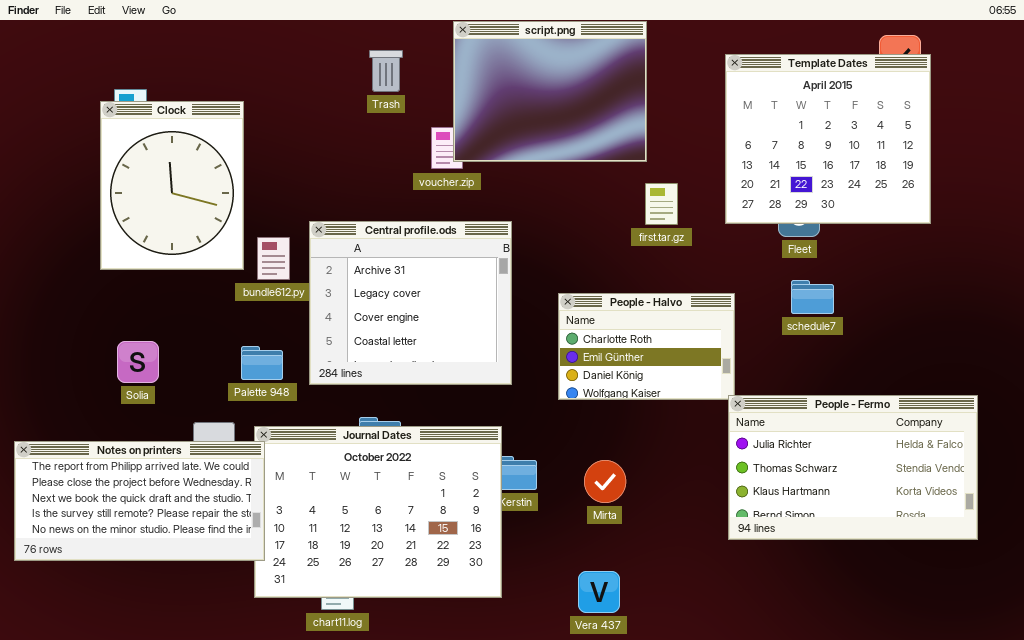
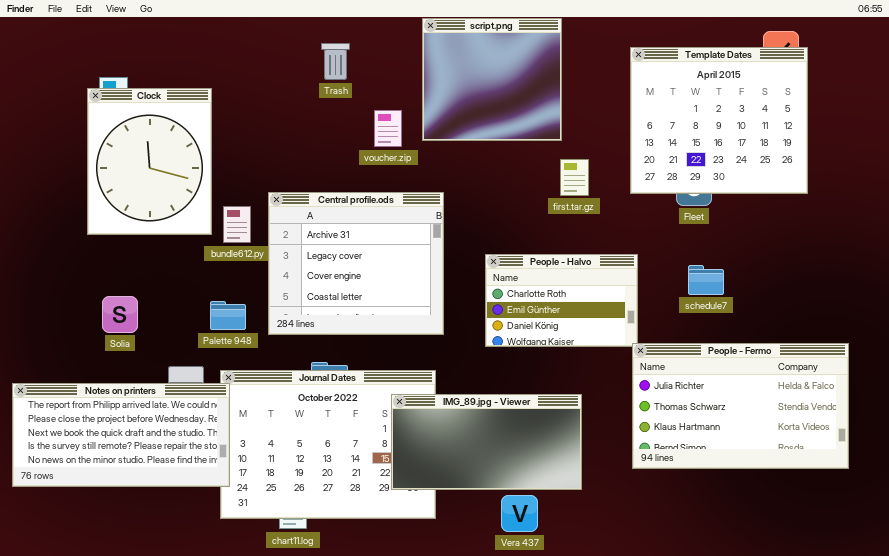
script.png: [453,21,647,162] -> [422,18,562,141], resized
schedule7: [791,280,834,314] -> [688,265,724,295], moved
IMG_89.jpg - Viewer: none -> [391,394,582,490], opened

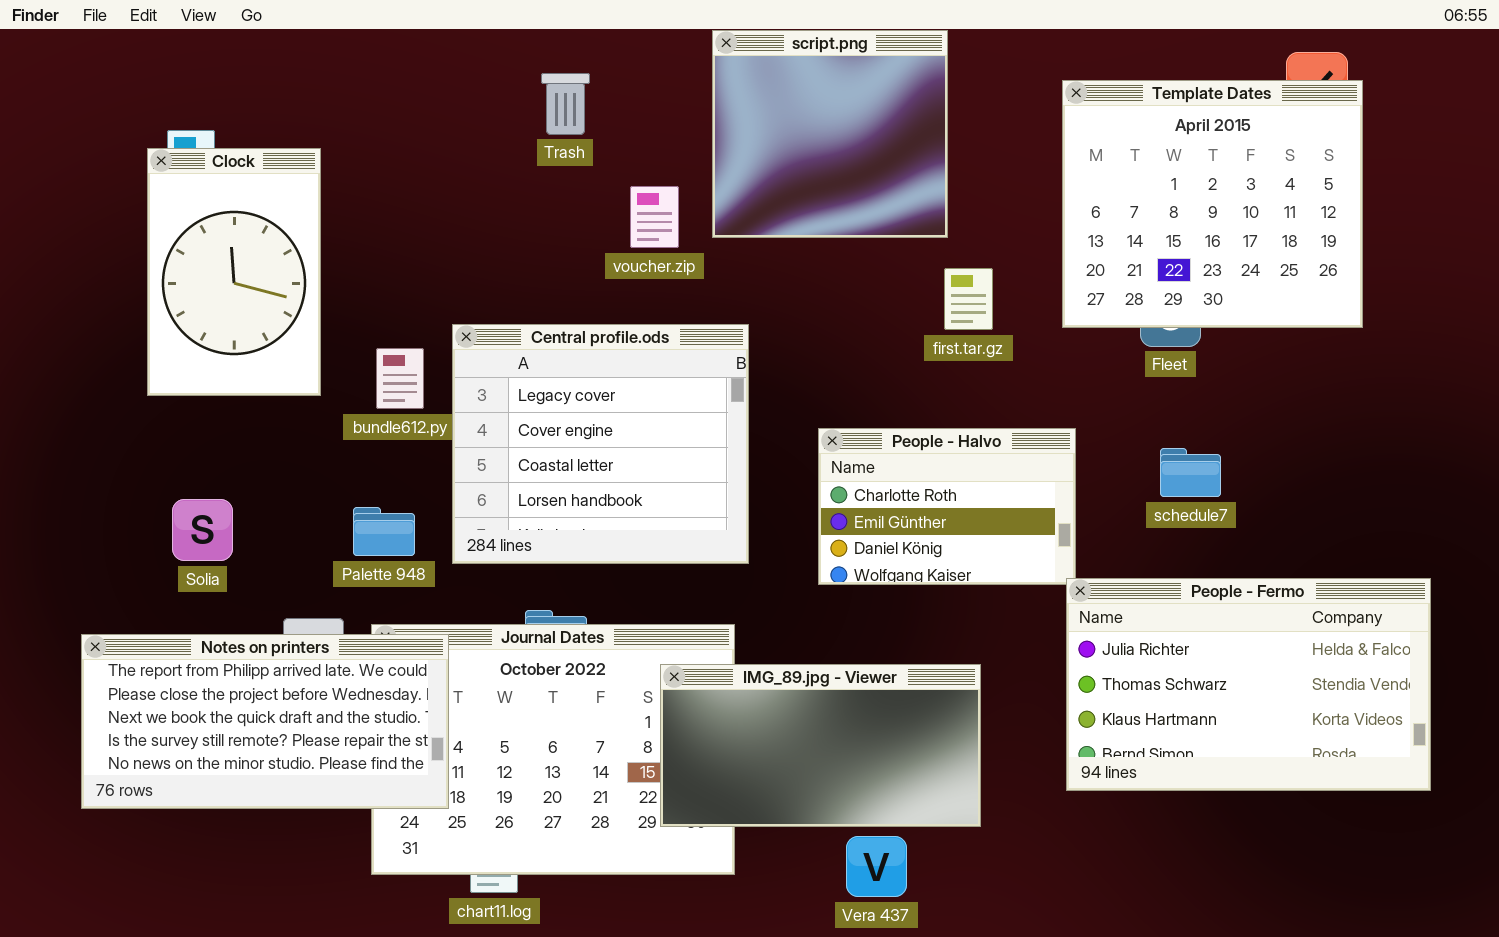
Clock: [87,88,212,235] -> [147,148,321,396], resized
Central profile.ods: [268,192,444,335] -> [452,324,749,564], scrolled down 1 row
Notes on printers: [12,383,230,487] -> [81,634,449,809], moved

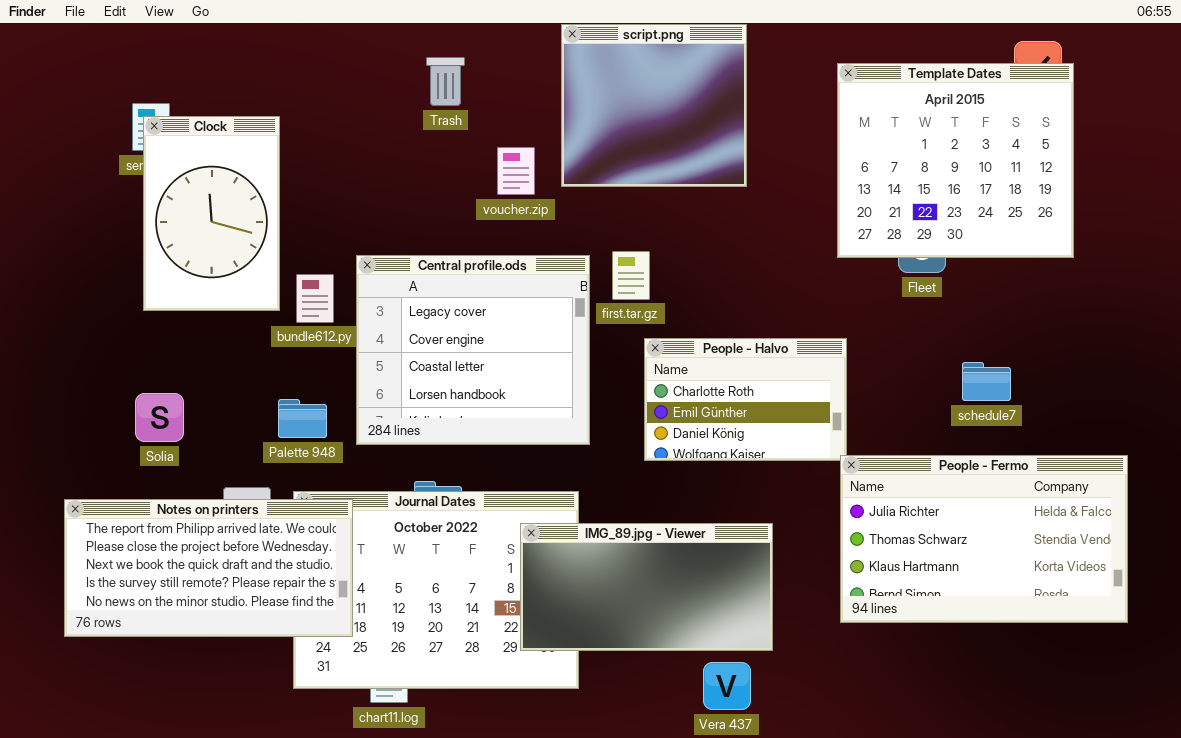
Clock: [147,148,321,396] -> [143,116,280,311], moved
first.tar.gz: [944,268,993,330] -> [612,251,650,300], moved
schedule7: [1160,448,1221,497] -> [962,362,1011,401], moved
Vera 437: [846,836,907,897] -> [703,662,751,710], moved

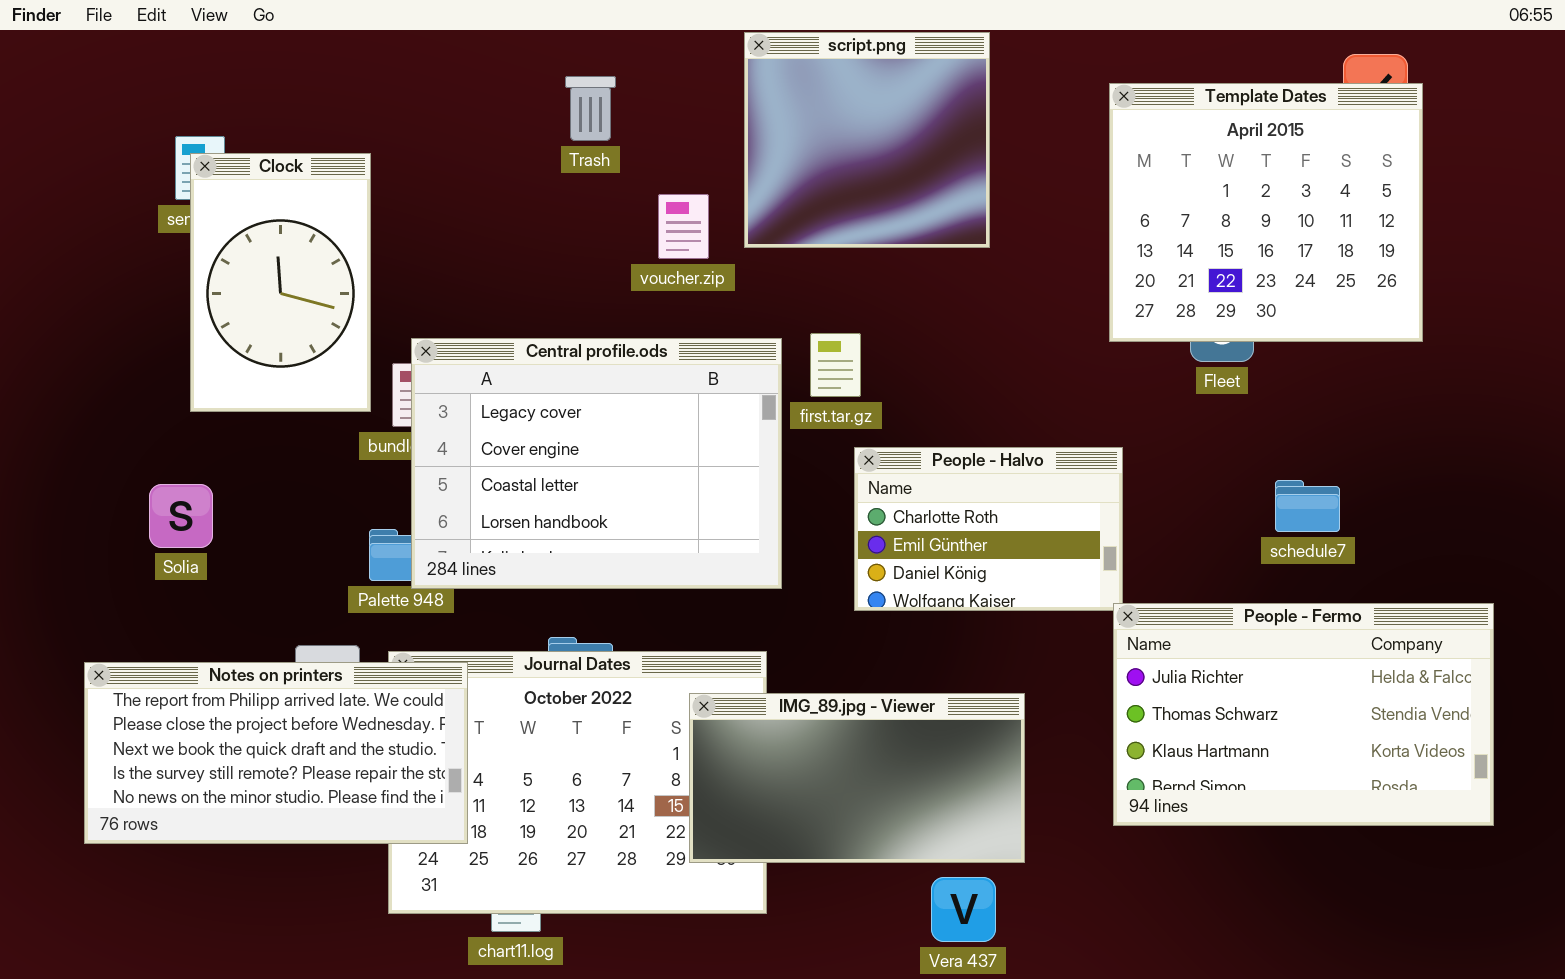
Central profile.ods: [356,255,590,445] -> [411,338,782,589], resized
Solia: [135,393,184,442] -> [149,484,213,548], moved

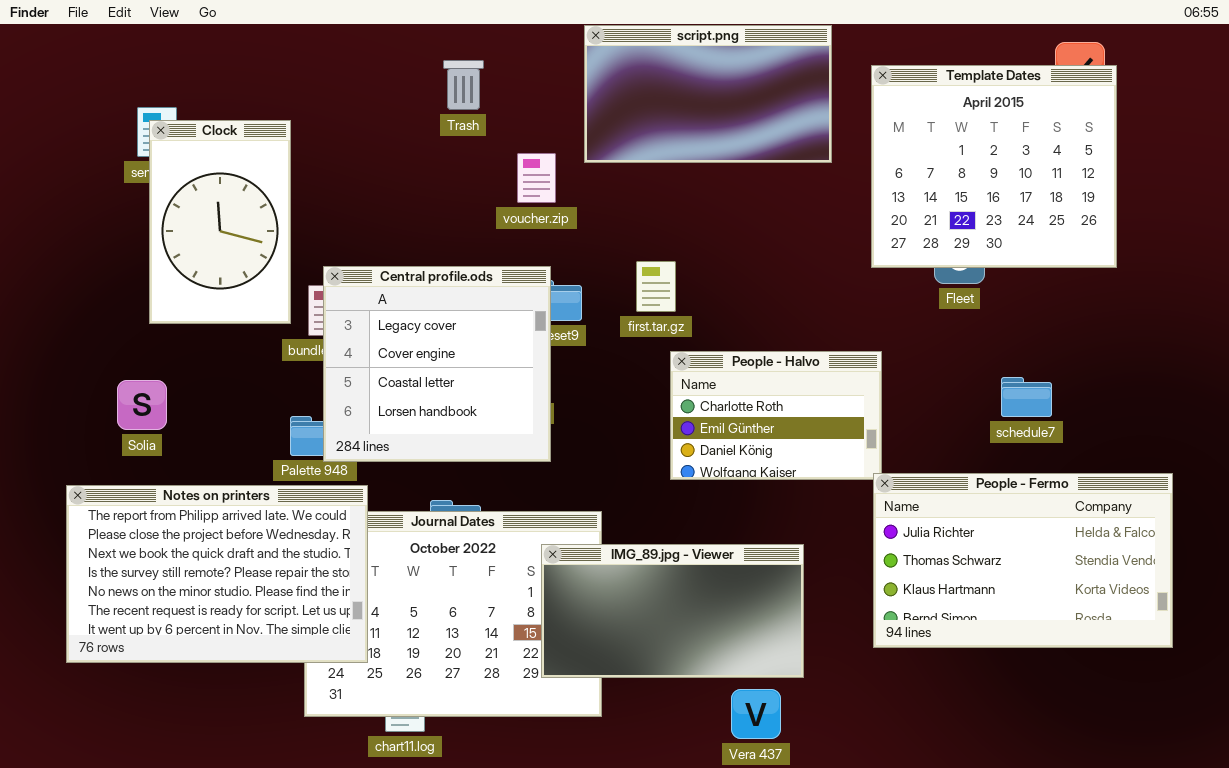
script.png: [744,32,990,248] -> [584,25,832,163], resized
Central profile.ods: [411,338,782,589] -> [323,266,551,462], resized
Notes on printers: [84,662,468,844] -> [66,485,368,663], resized

